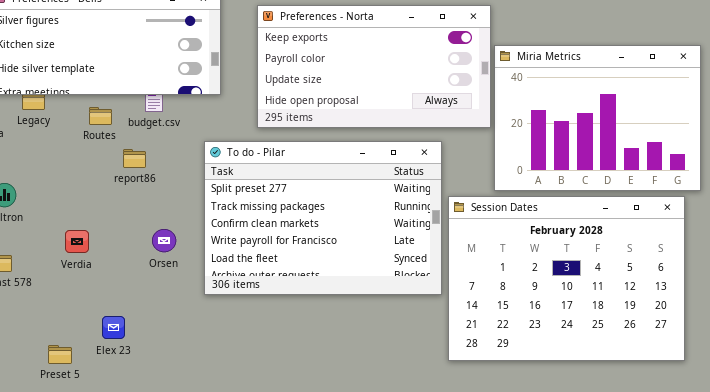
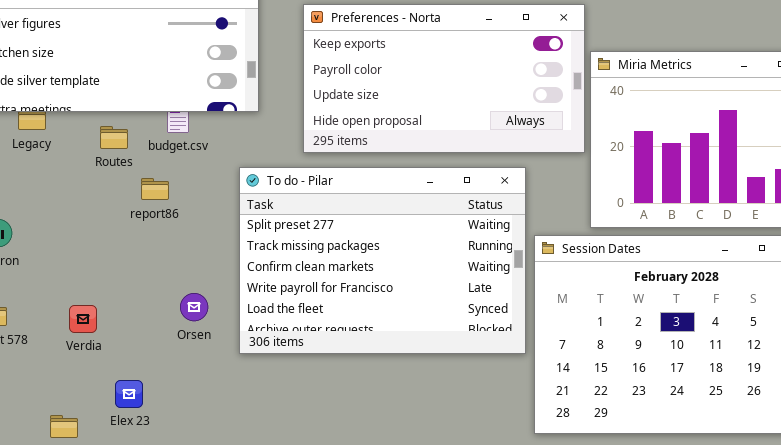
Orsen: [152,229,176,252] -> [180,293,208,321], moved
Verdia: [65,230,89,253] -> [69,305,97,333], moved

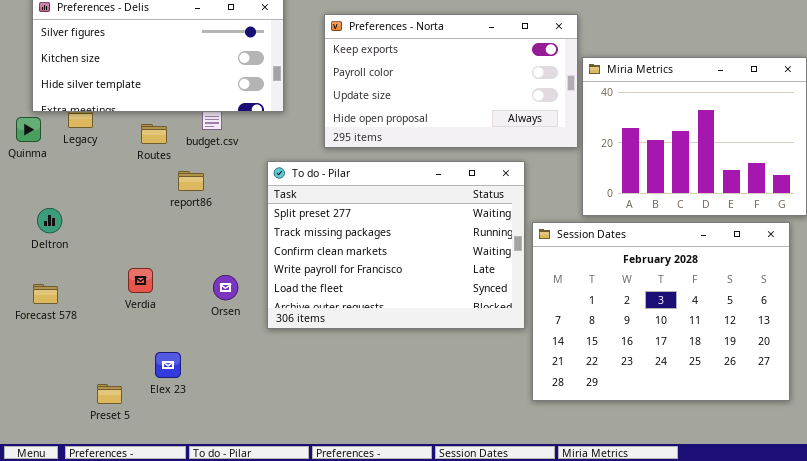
Verdia: [69,305,97,333] -> [128,268,153,293], moved

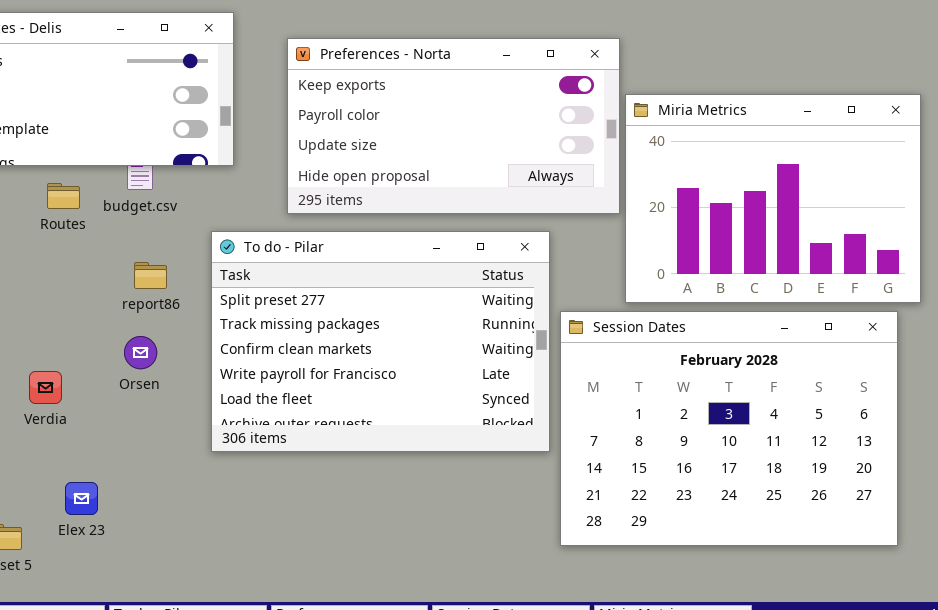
report86: [178,171,204,191] -> [134,262,167,289], moved
Orsen: [213,275,238,300] -> [124,336,157,369], moved

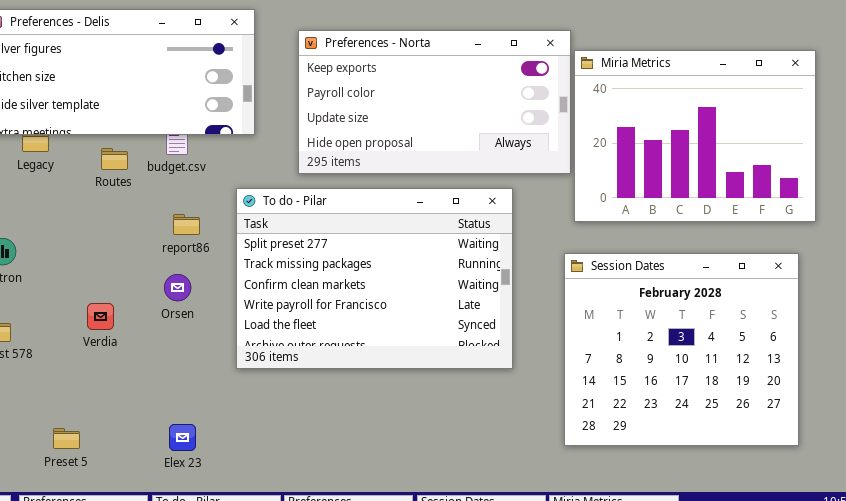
Miria Metrics: [625,94,921,303] -> [574,50,816,222], moved
Session Dates: [560,311,898,546] -> [564,253,799,446], resized
Elex 23: [65,482,98,515] -> [169,424,196,451], moved

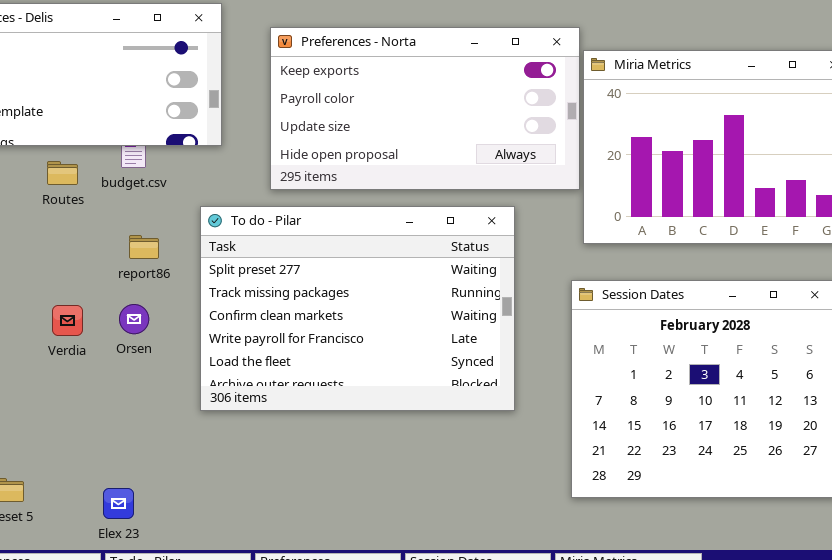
Verdia: [87,303,114,330] -> [52,305,83,336], moved
Elex 23: [169,424,196,451] -> [103,488,134,519], moved

